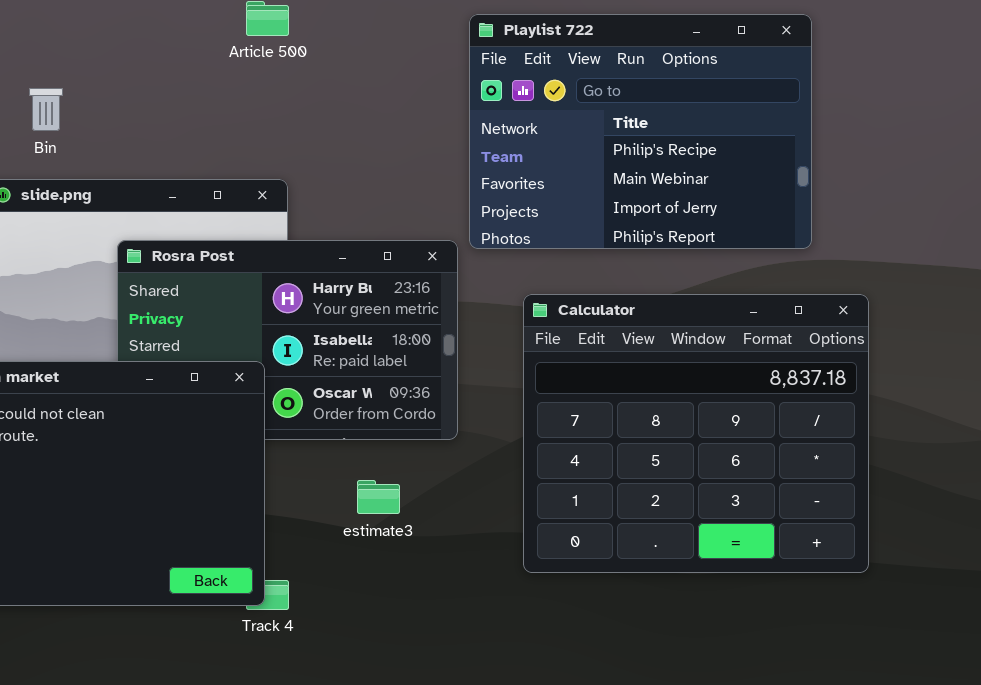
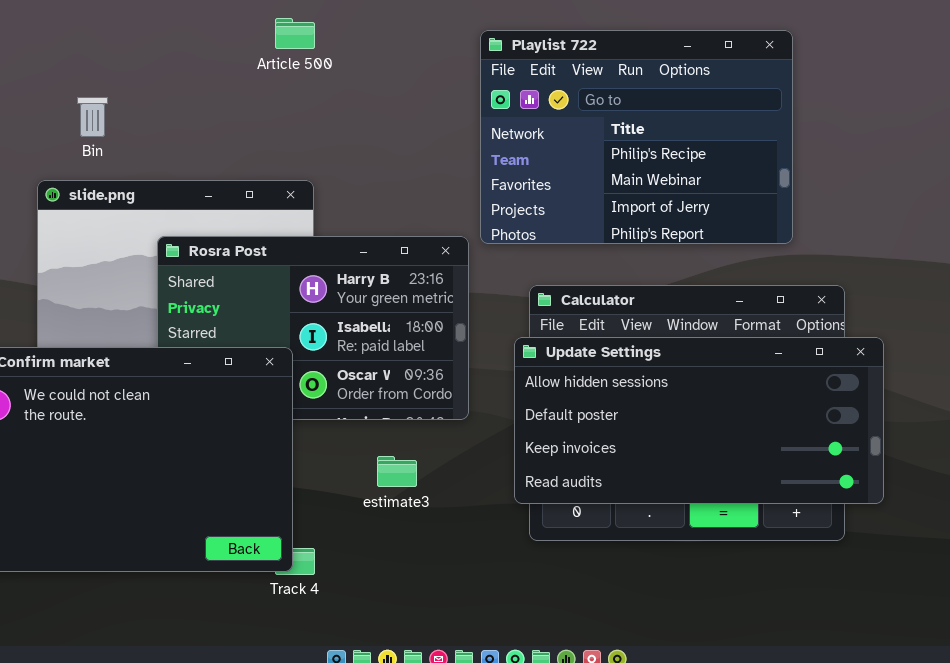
Update Settings: none -> [514,337,884,504], opened

